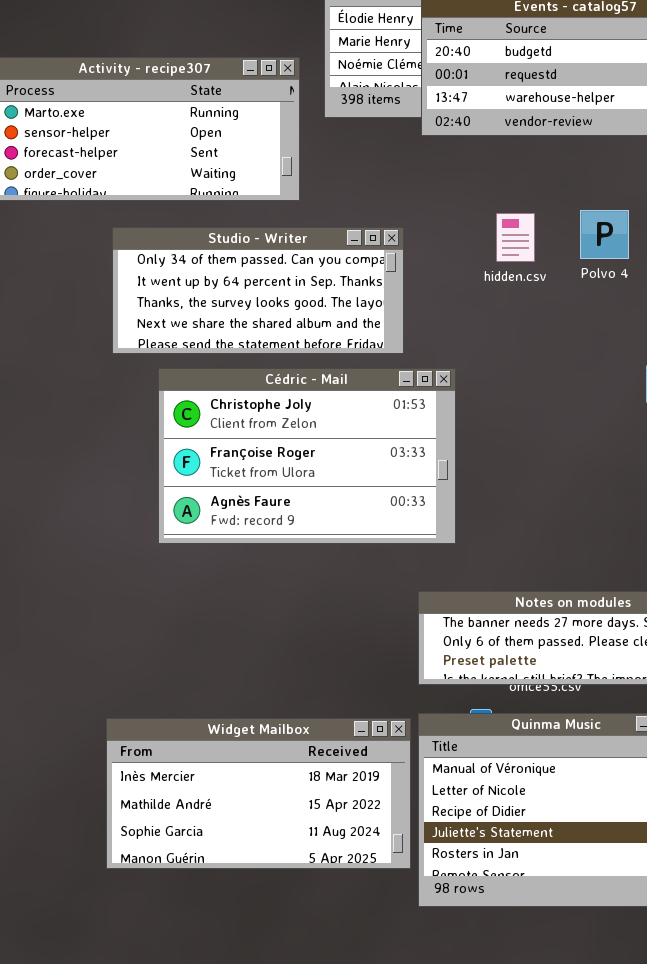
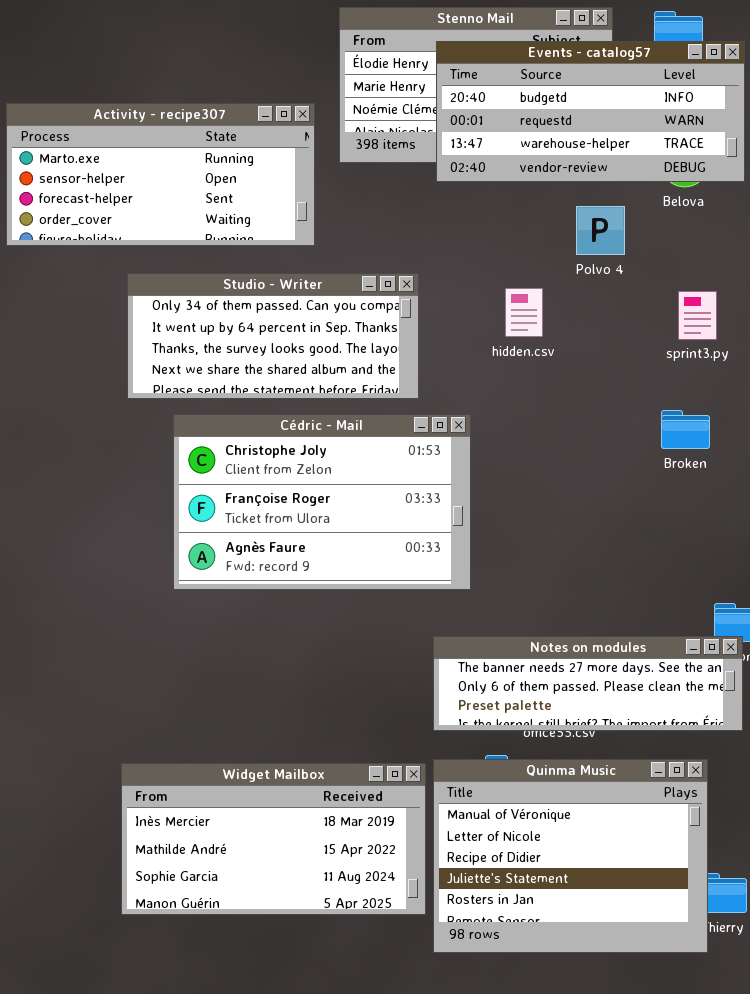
Polvo 4: [580,210,629,259] -> [576,206,625,255], moved
hidden.csv: [496,213,535,262] -> [505,288,543,337], moved

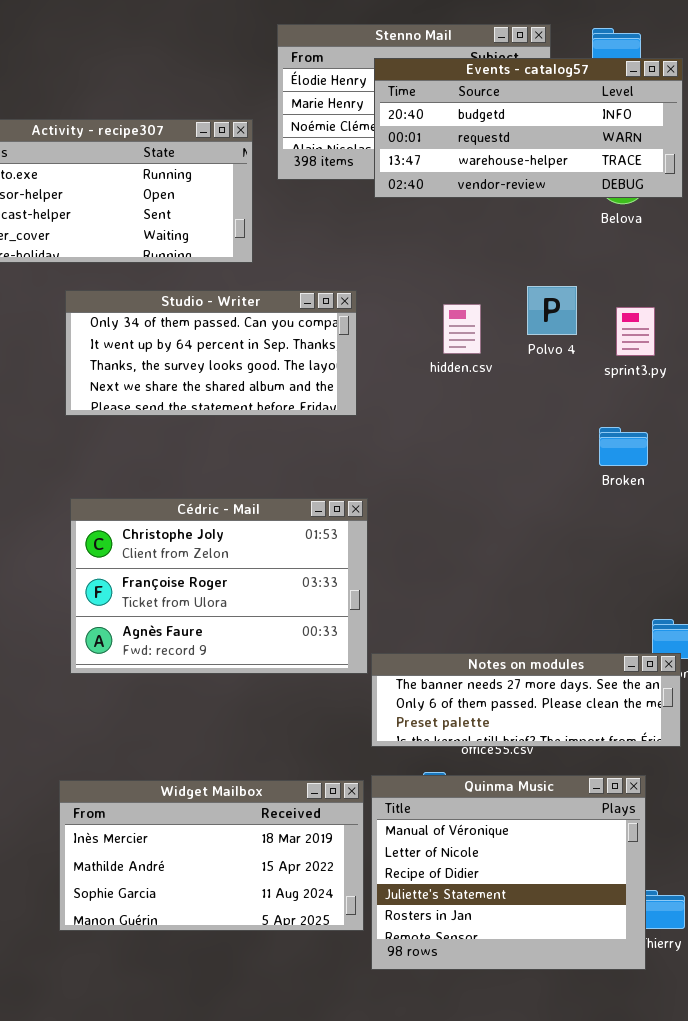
Polvo 4: [576,206,625,255] -> [527,286,577,335], moved
Cédric - Mail: [173,414,471,590] -> [70,498,368,674], moved

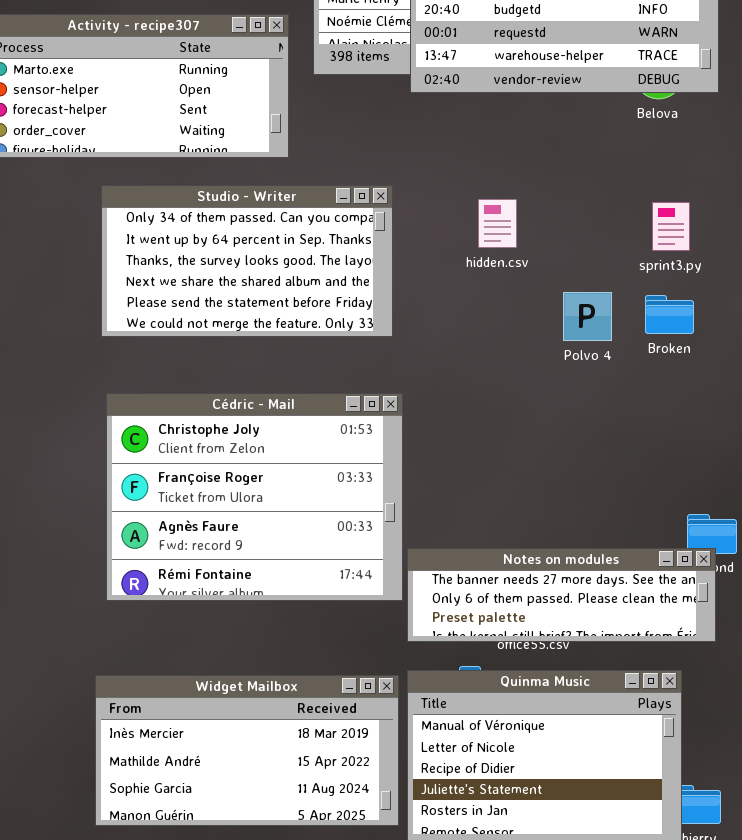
Polvo 4: [527,286,577,335] -> [563,292,612,341], moved
Studio - Writer: [65,290,357,416] -> [101,185,393,337], resized
Broken: [599,427,648,466] -> [645,295,694,334], moved
Cédric - Mail: [70,498,368,674] -> [106,393,403,601], resized

